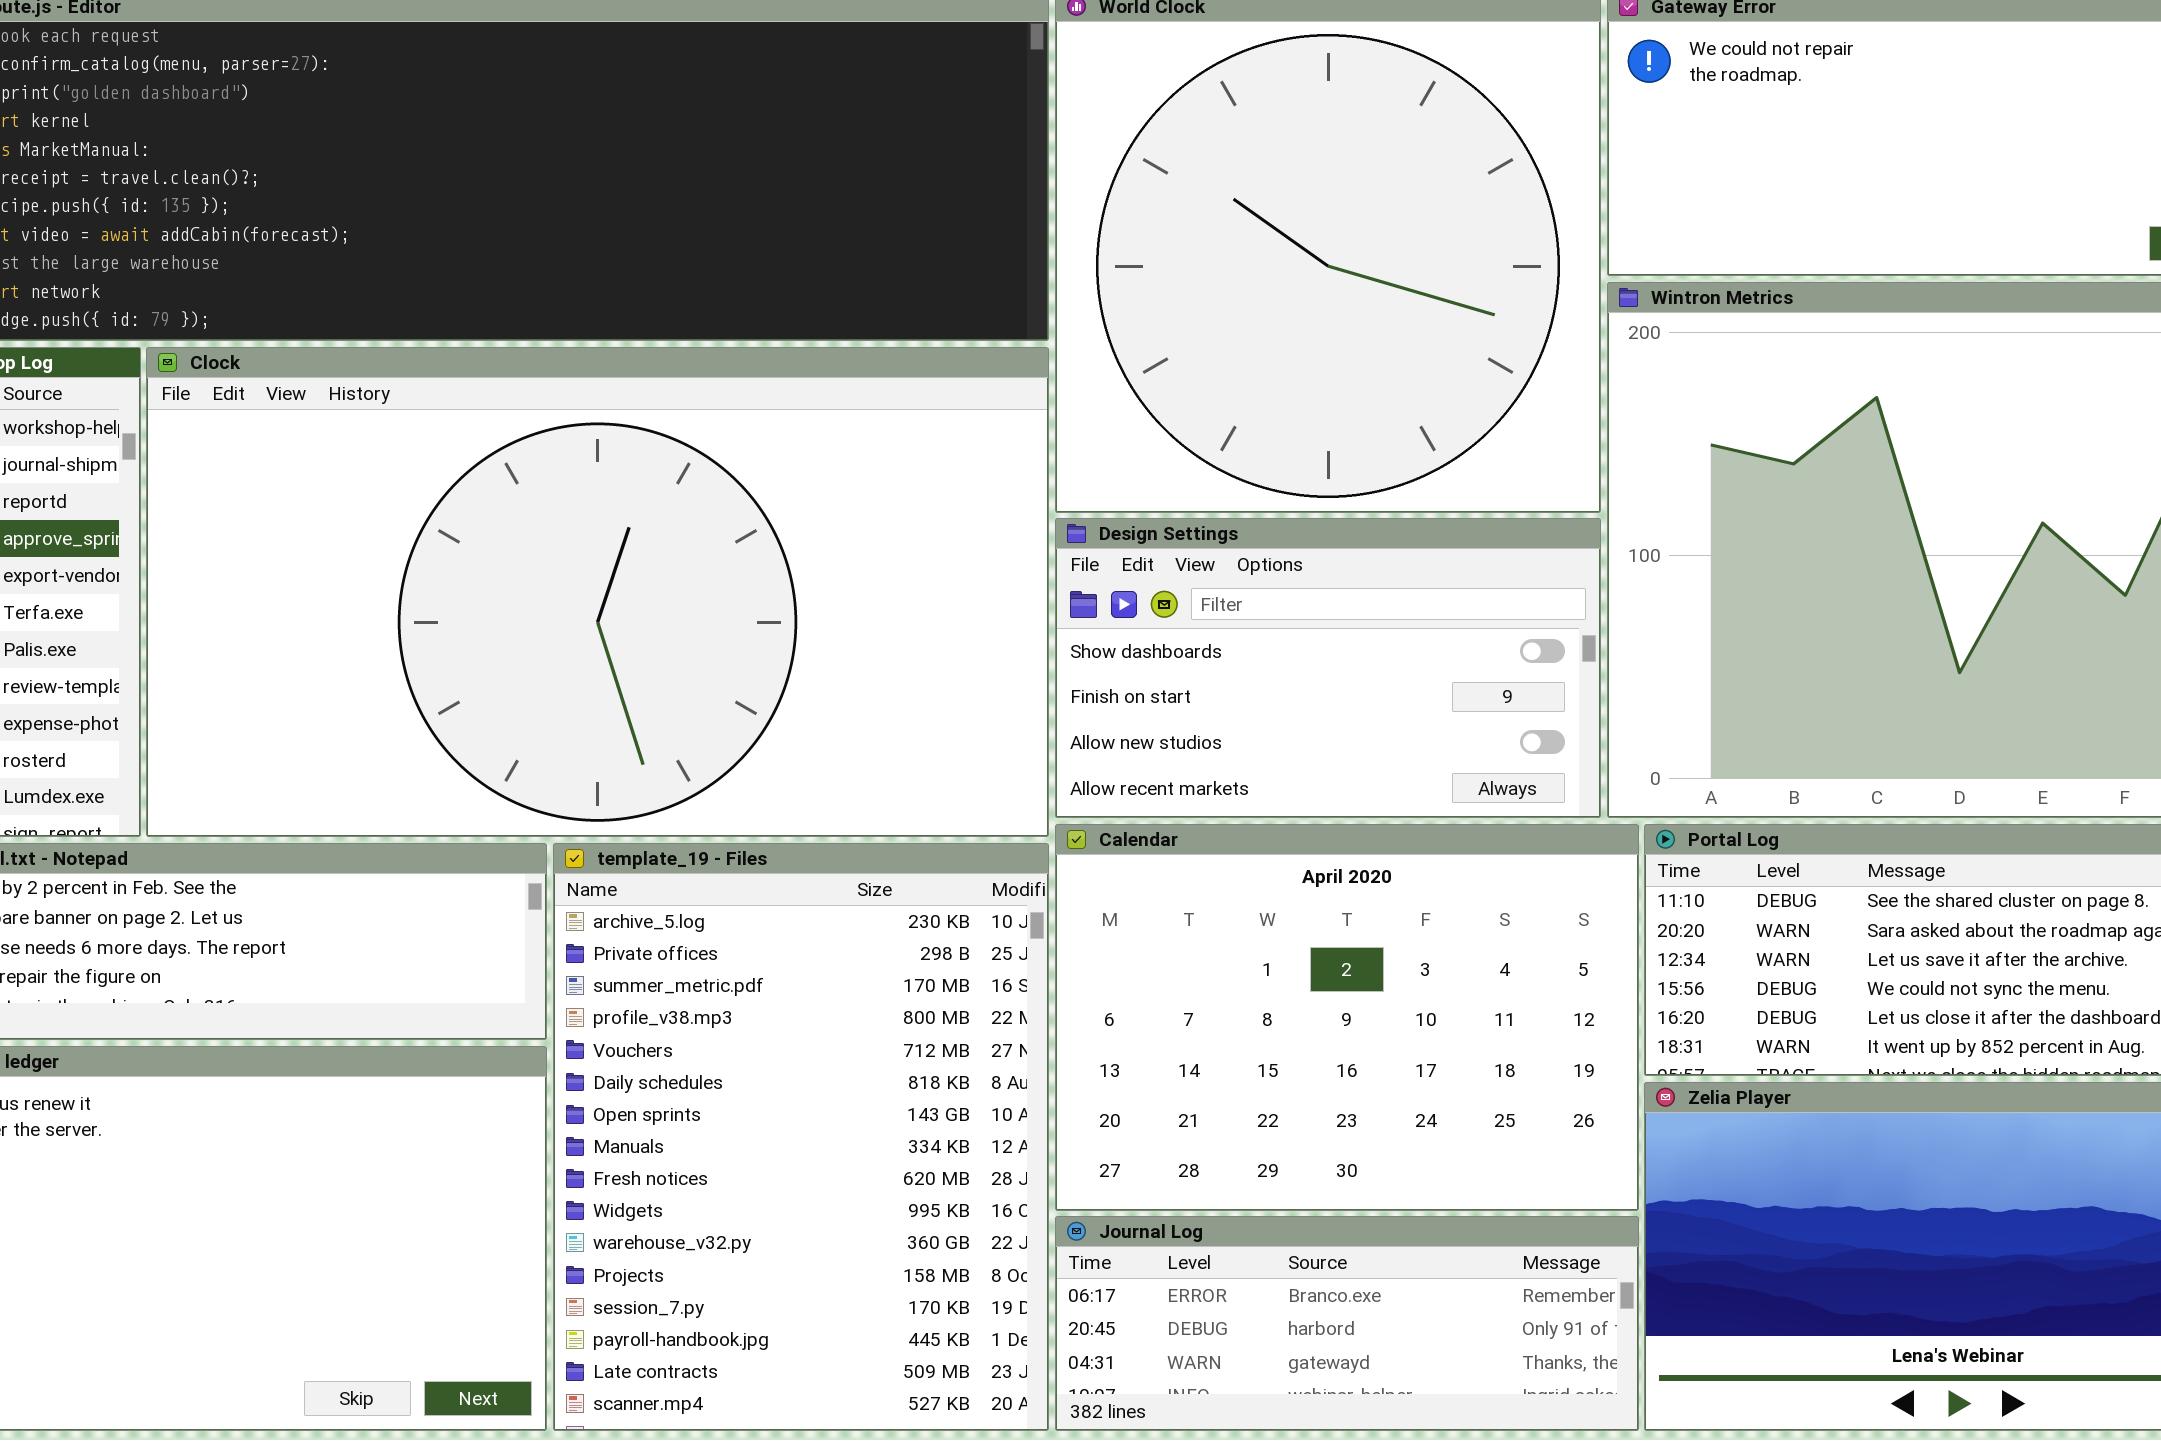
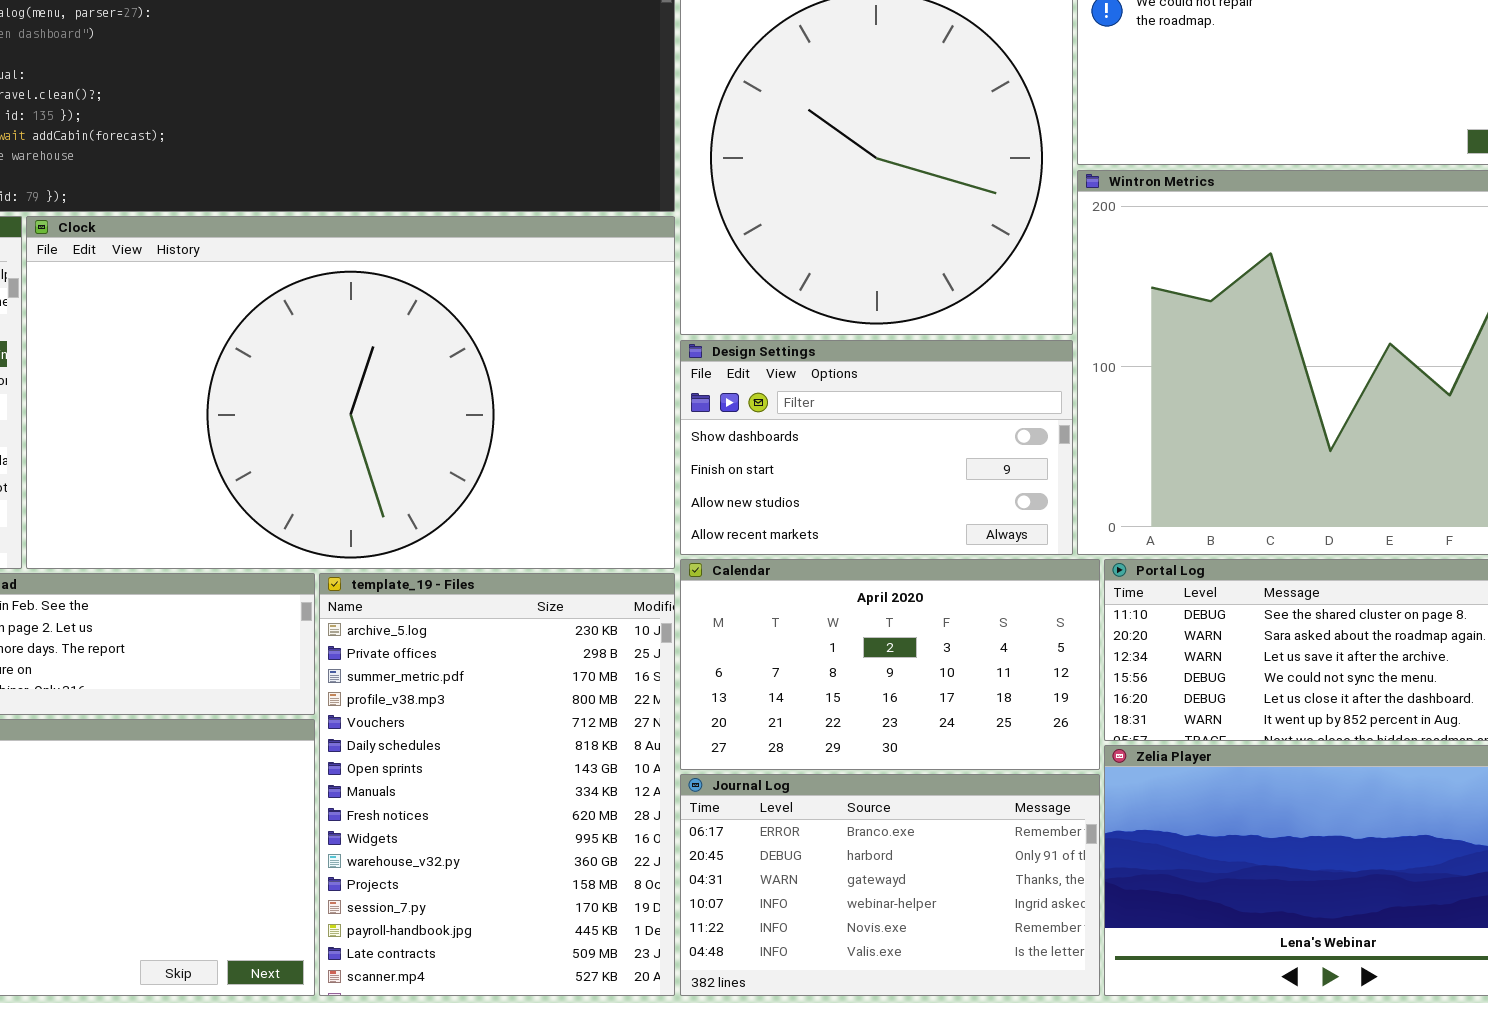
Calendar: [1055,824,1639,1211] -> [680,559,1100,770], resized
Journal Log: [1055,1216,1639,1431] -> [680,774,1100,996], resized

